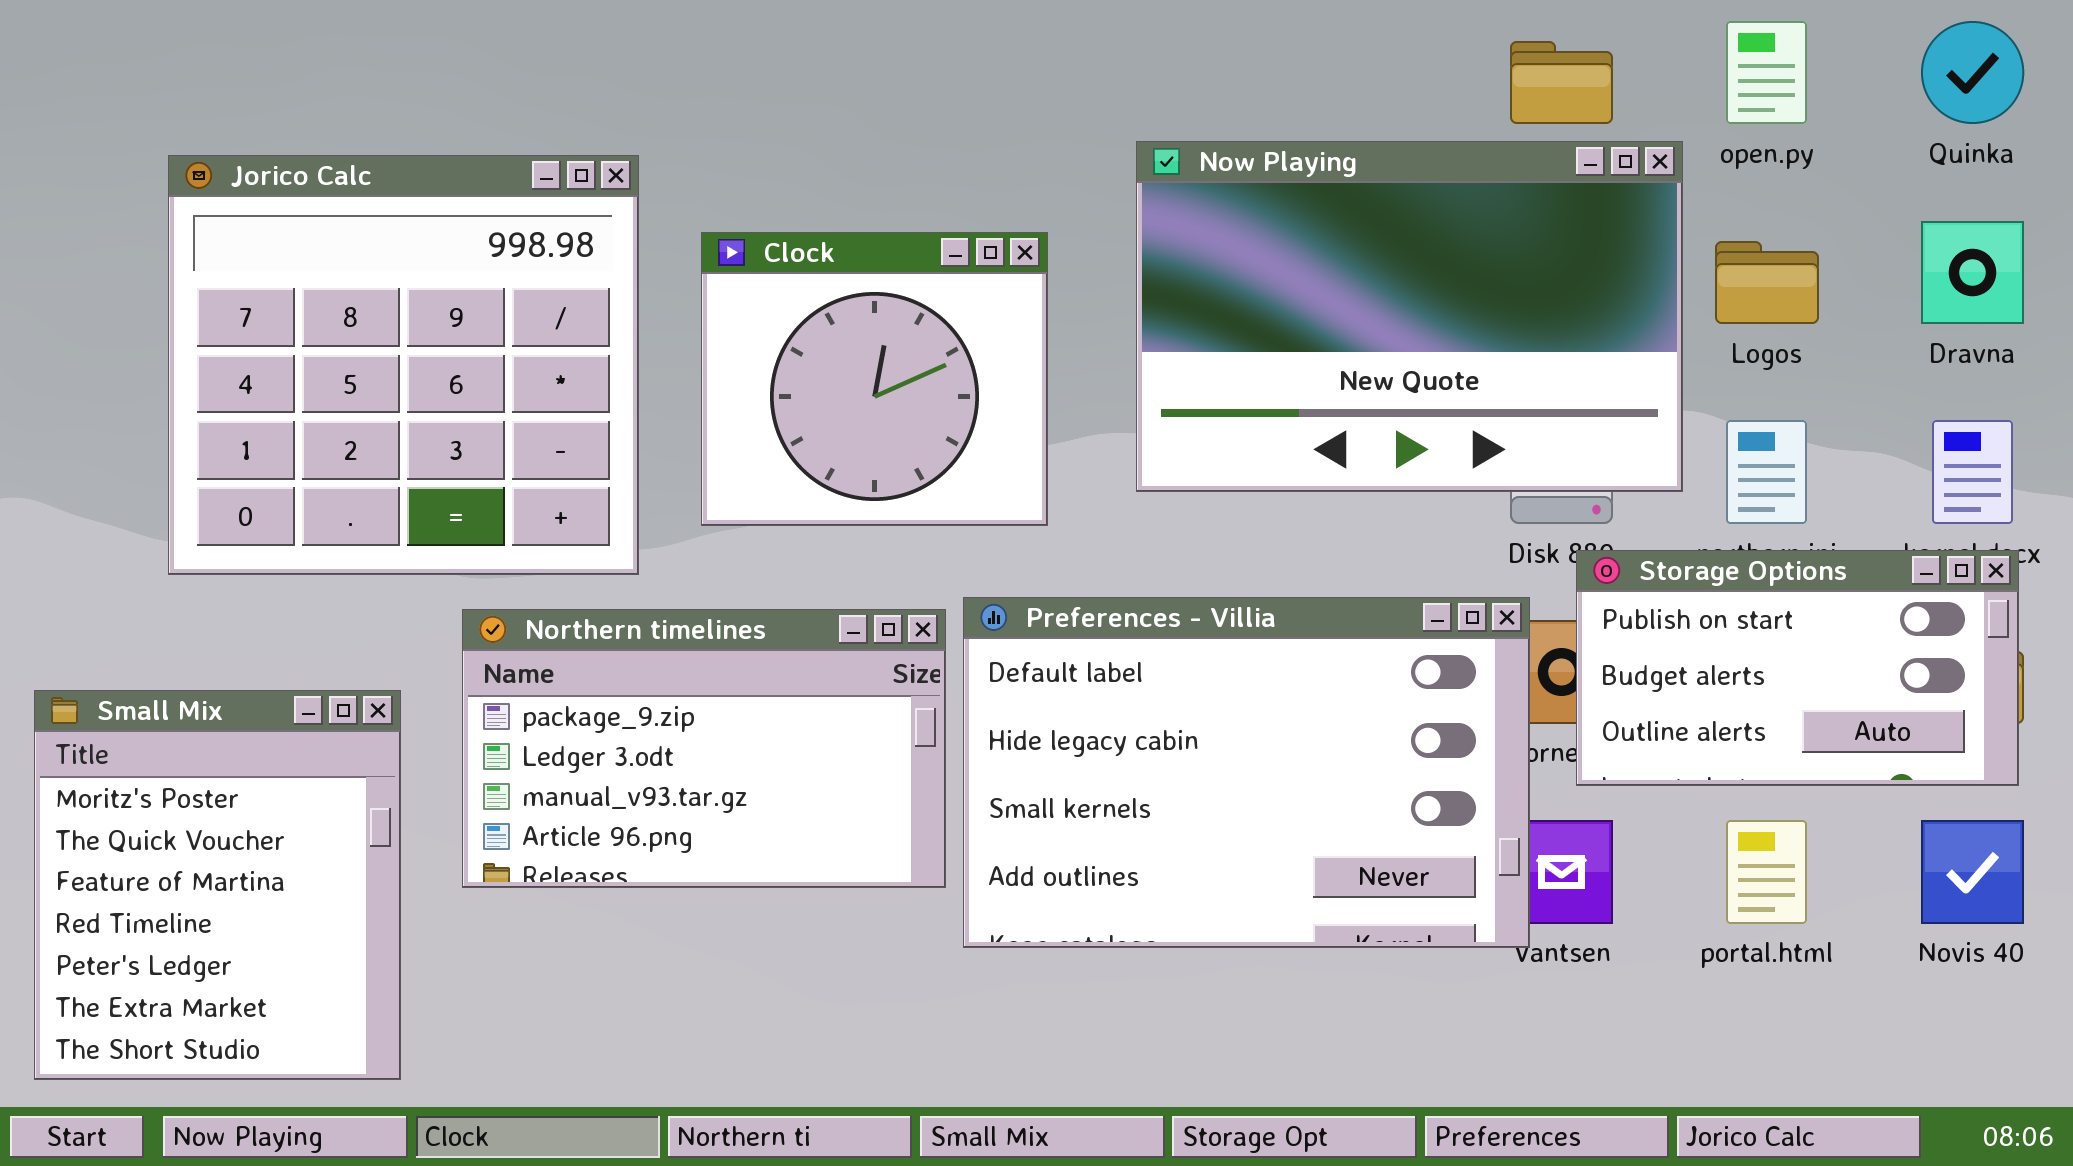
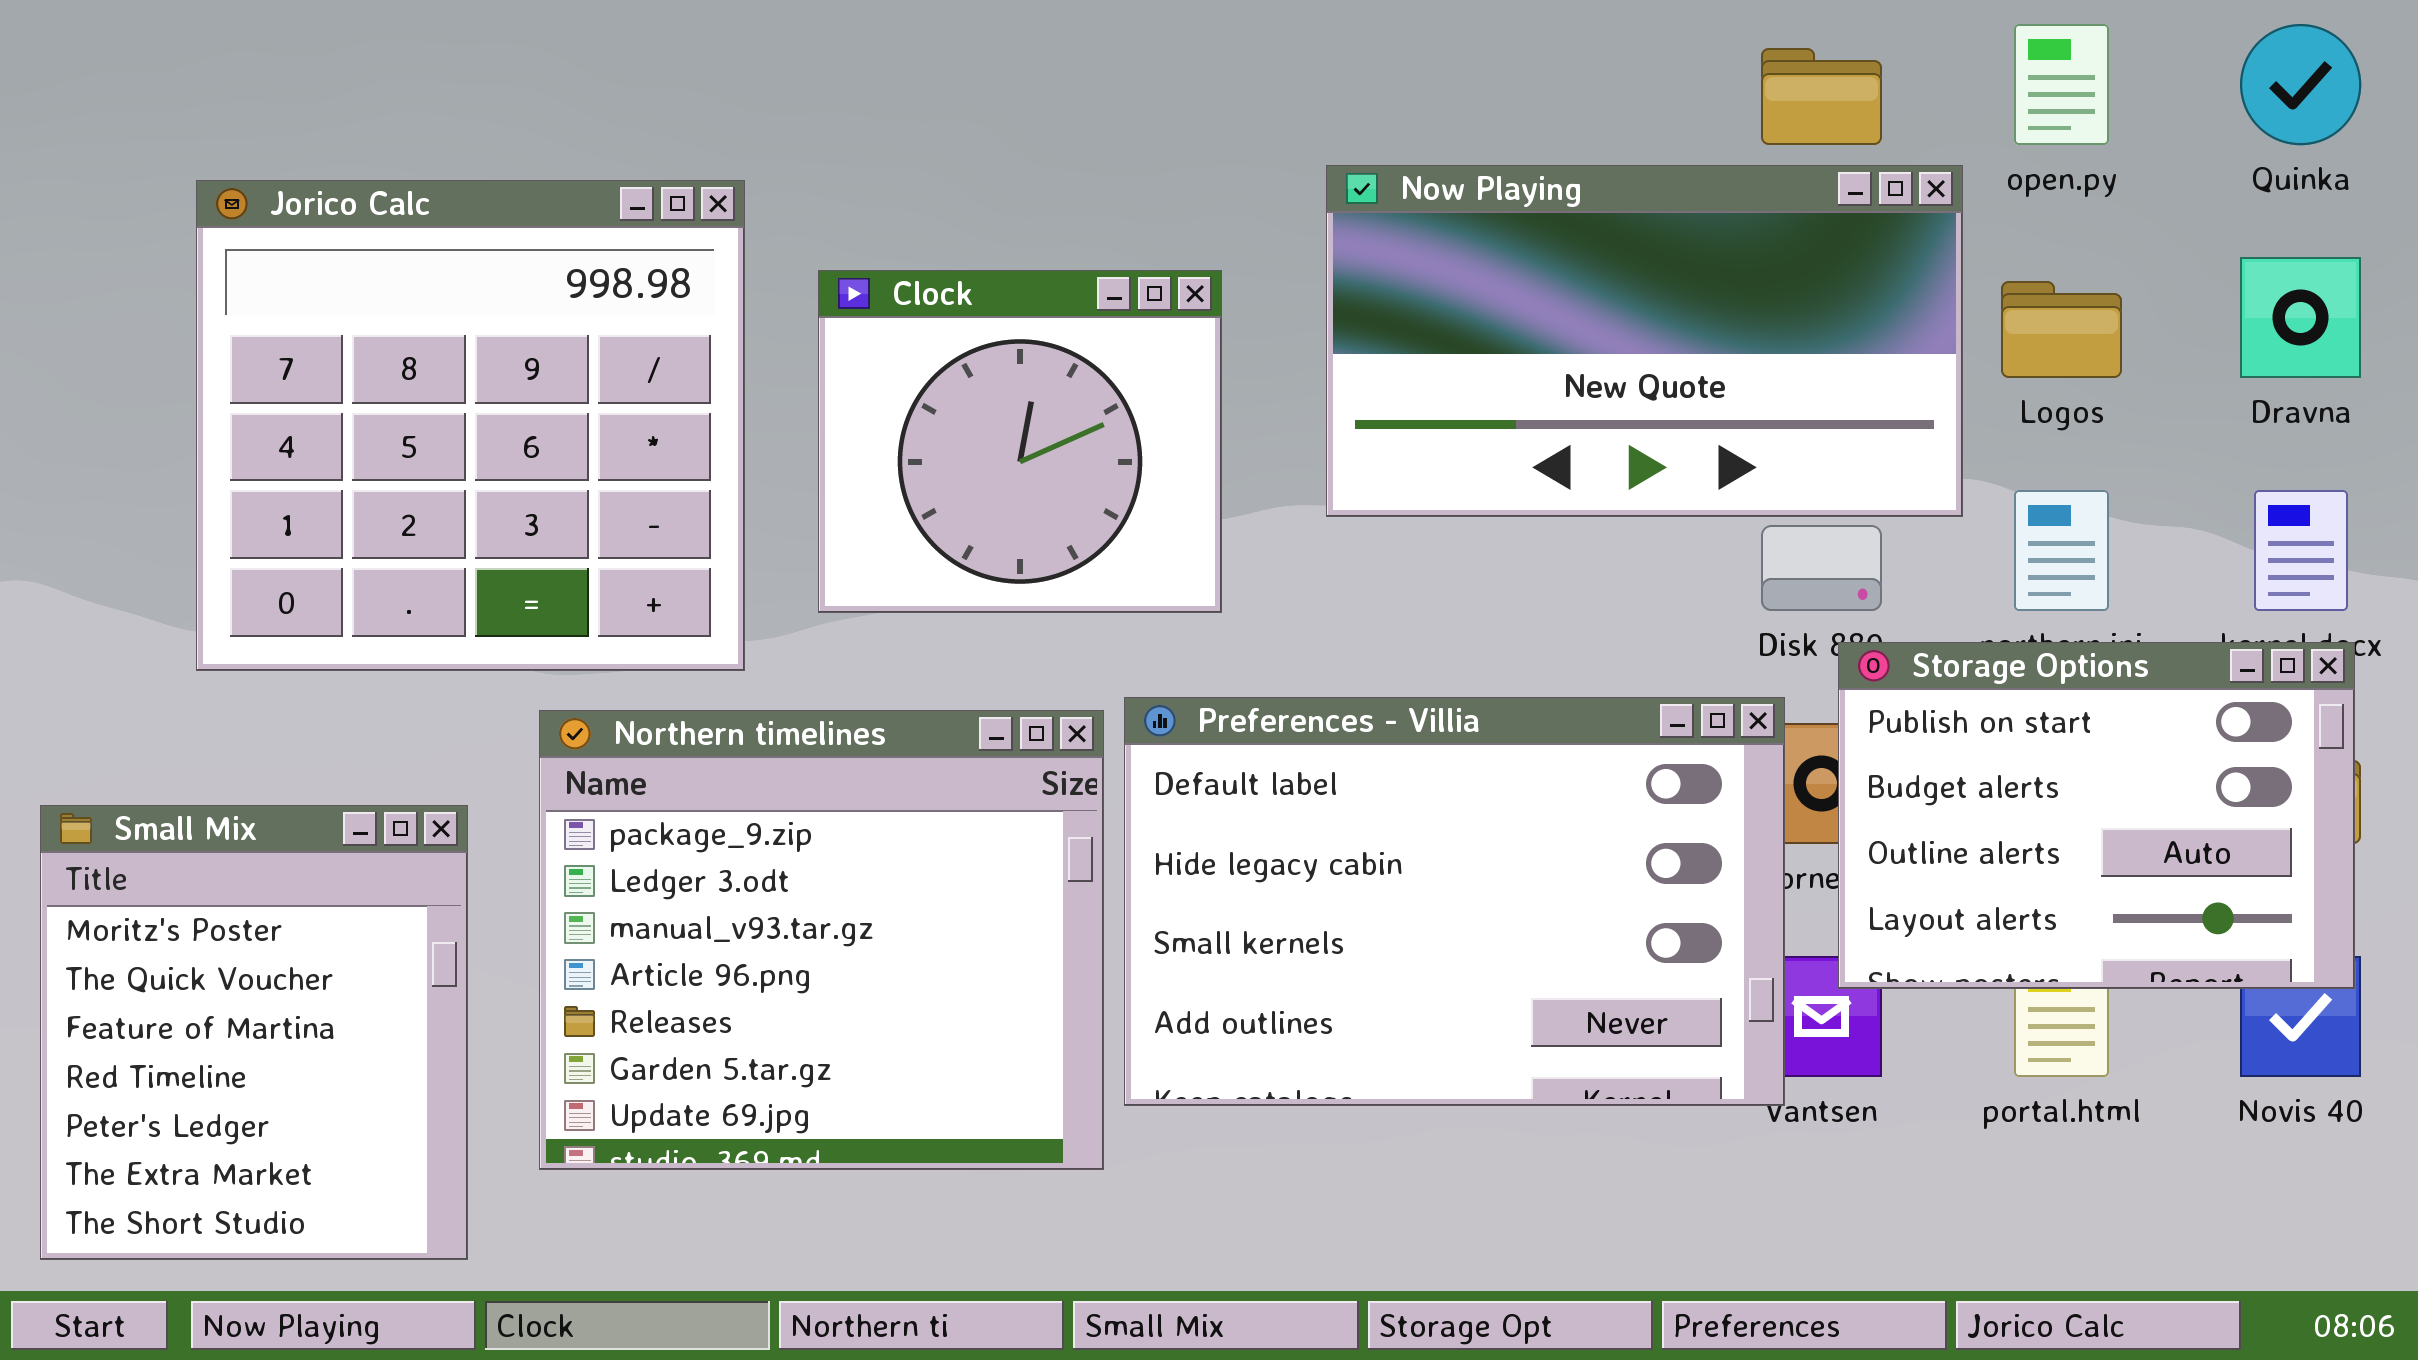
Now Playing: [1136,141,1683,492] -> [1326,165,1963,517], resized
Storage Options: [1576,550,2019,786] -> [1838,642,2355,989], resized
Northern timelines: [462,609,946,888] -> [539,710,1104,1170], resized

